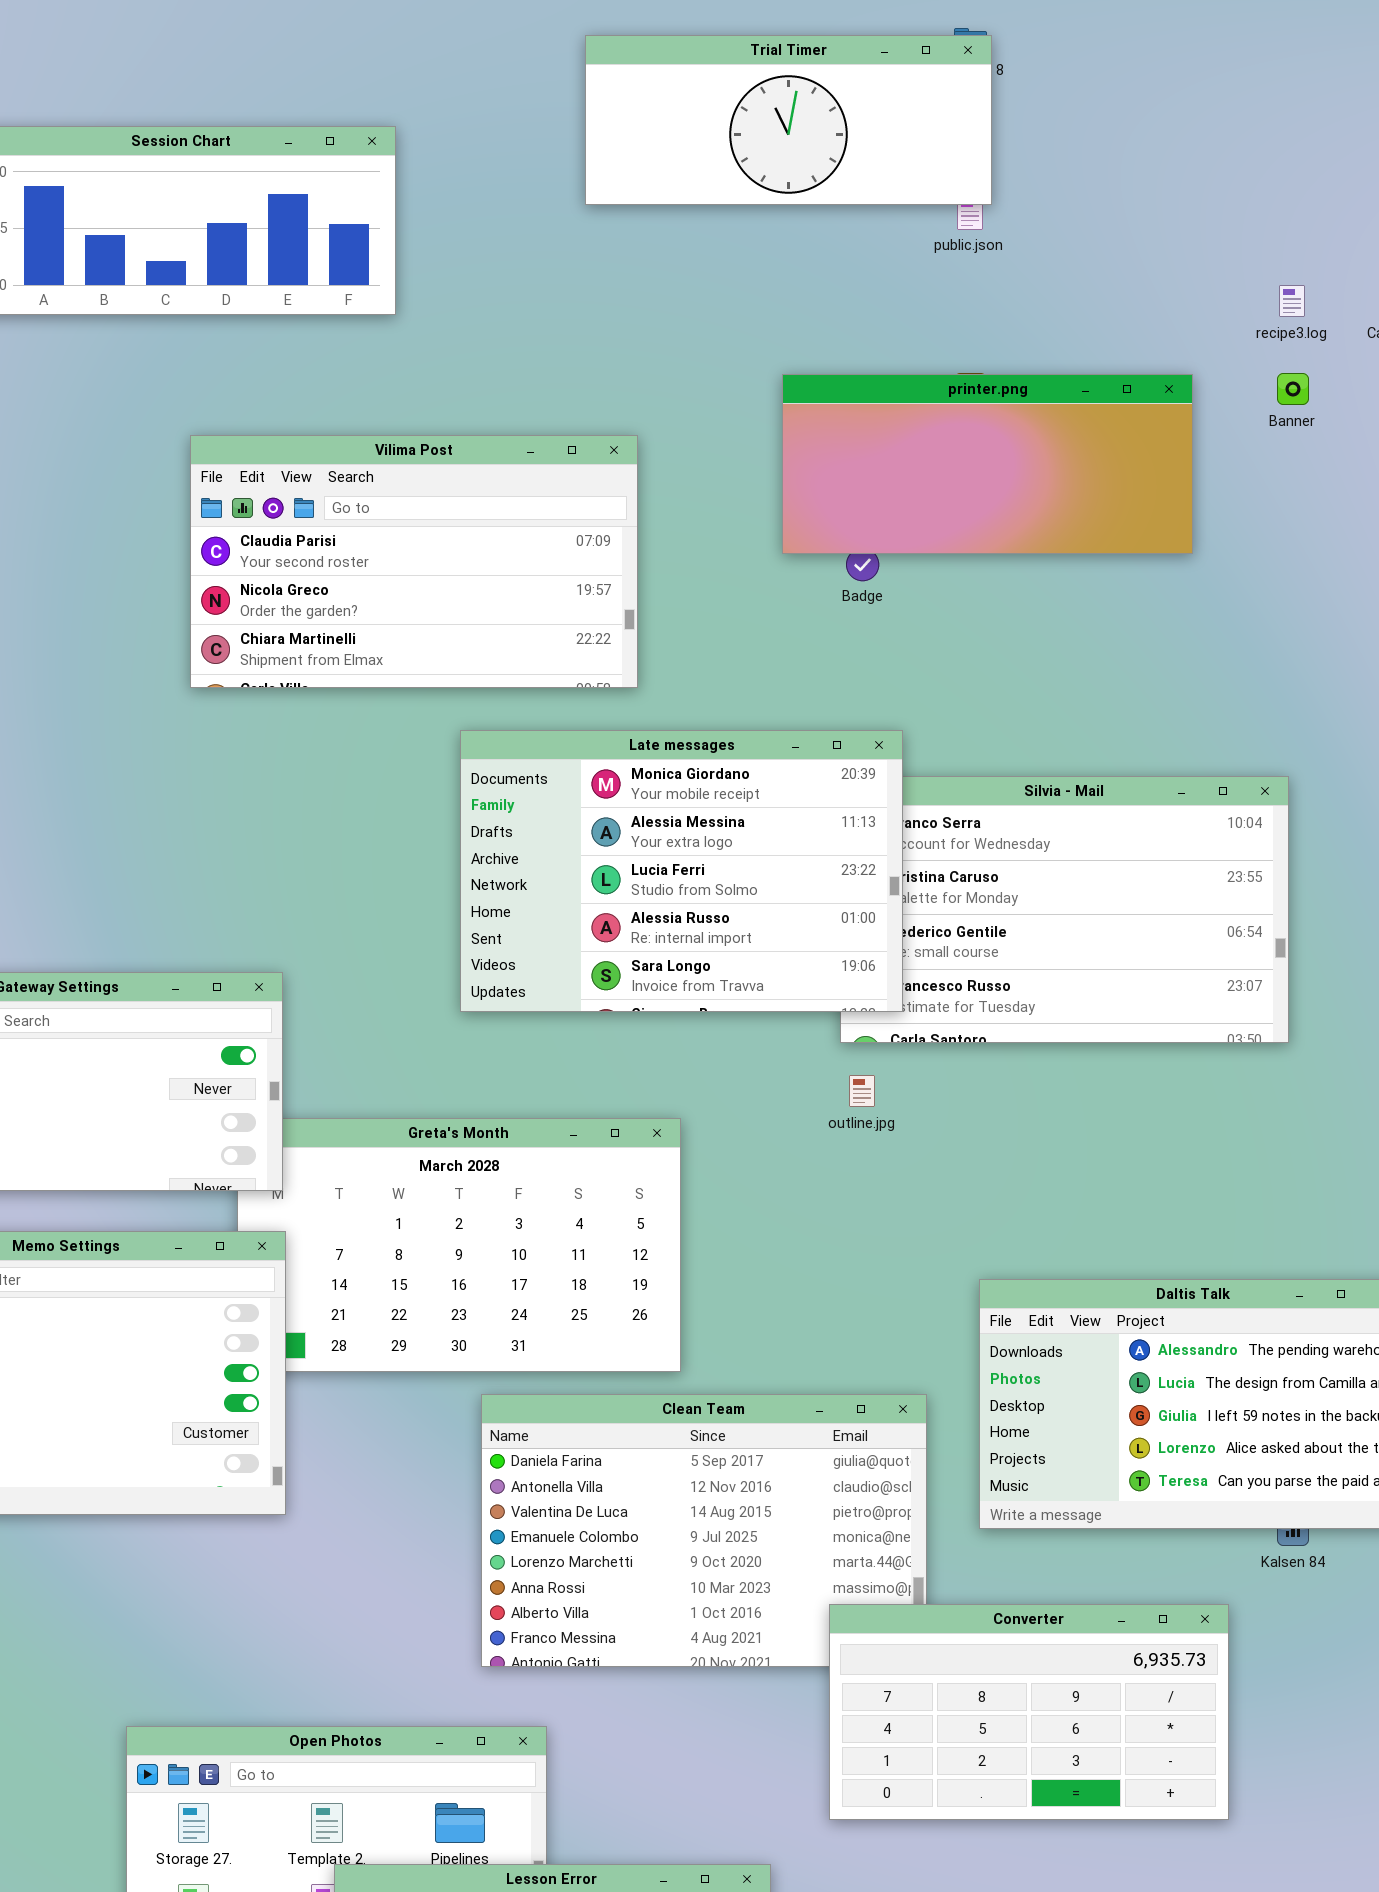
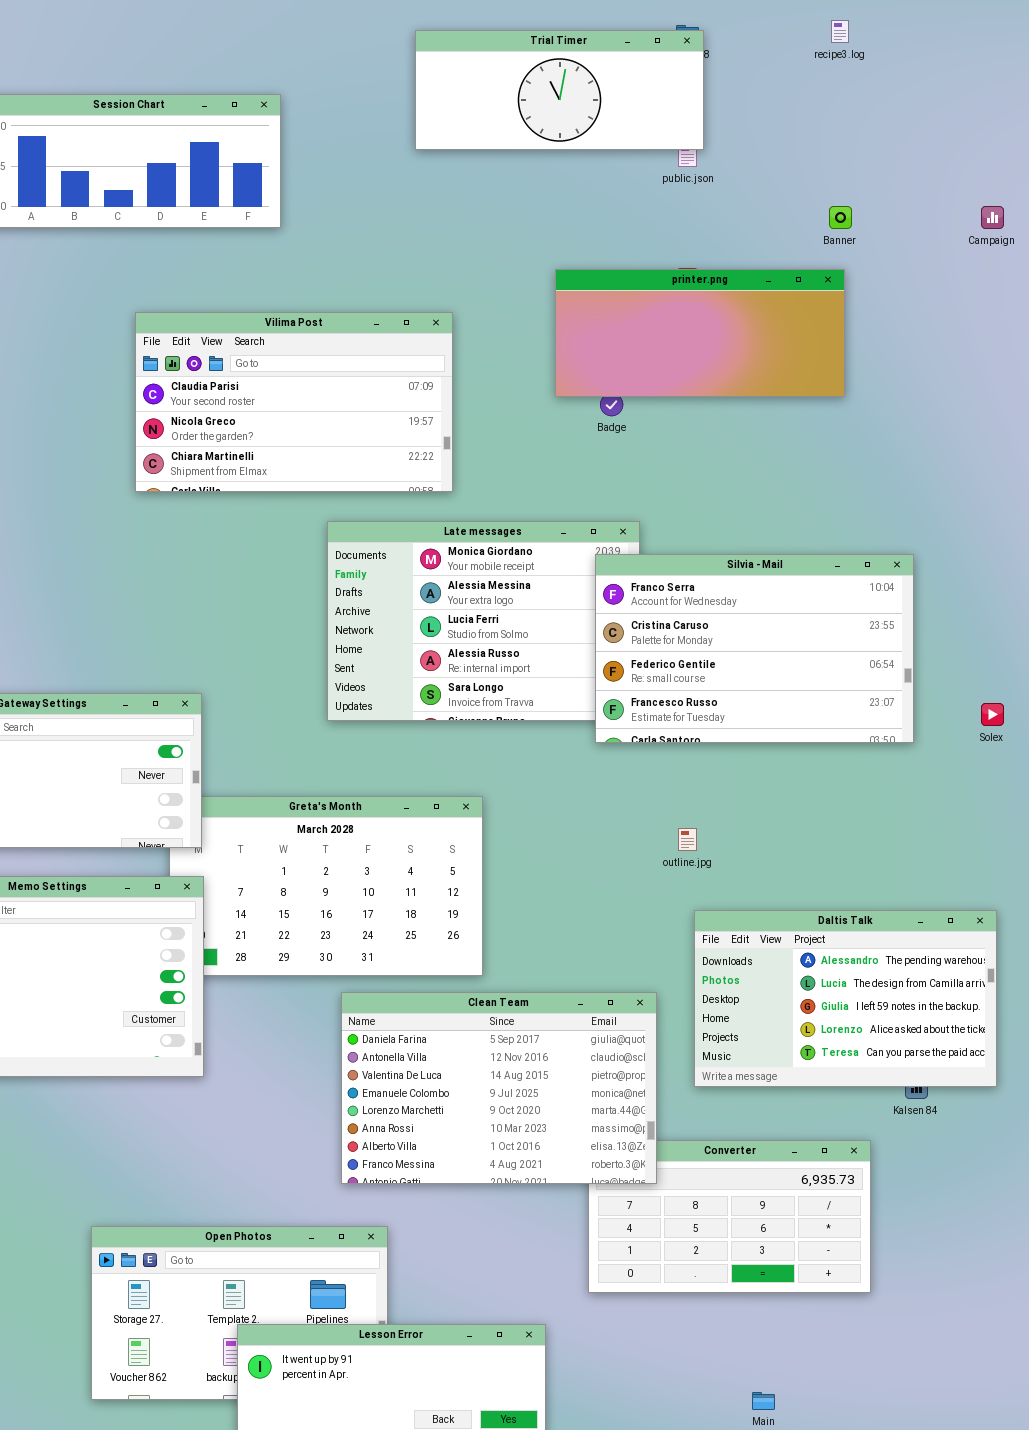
recipe3.log: [1279,285,1305,317] -> [831,20,849,43], moved
Banner: [1277,373,1309,405] -> [829,206,852,229], moved
Silvia - Mail: [840,776,1289,1043] -> [595,554,914,743], raised
outline.jpg: [849,1075,875,1107] -> [678,828,697,851], moved
Clean Team: [481,1394,927,1667] -> [341,992,657,1184], raised

